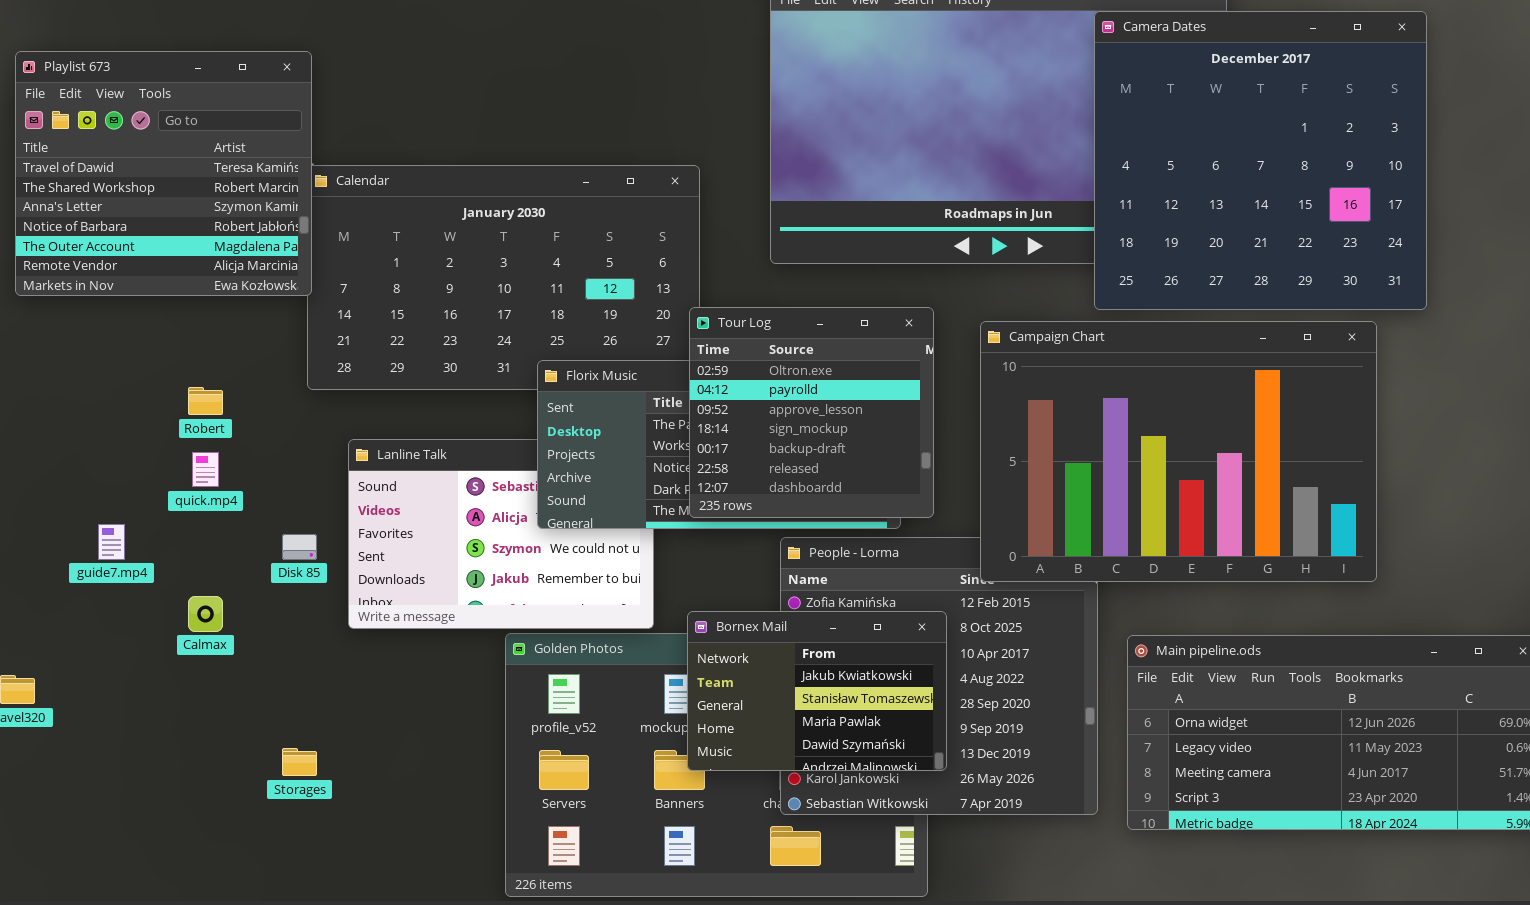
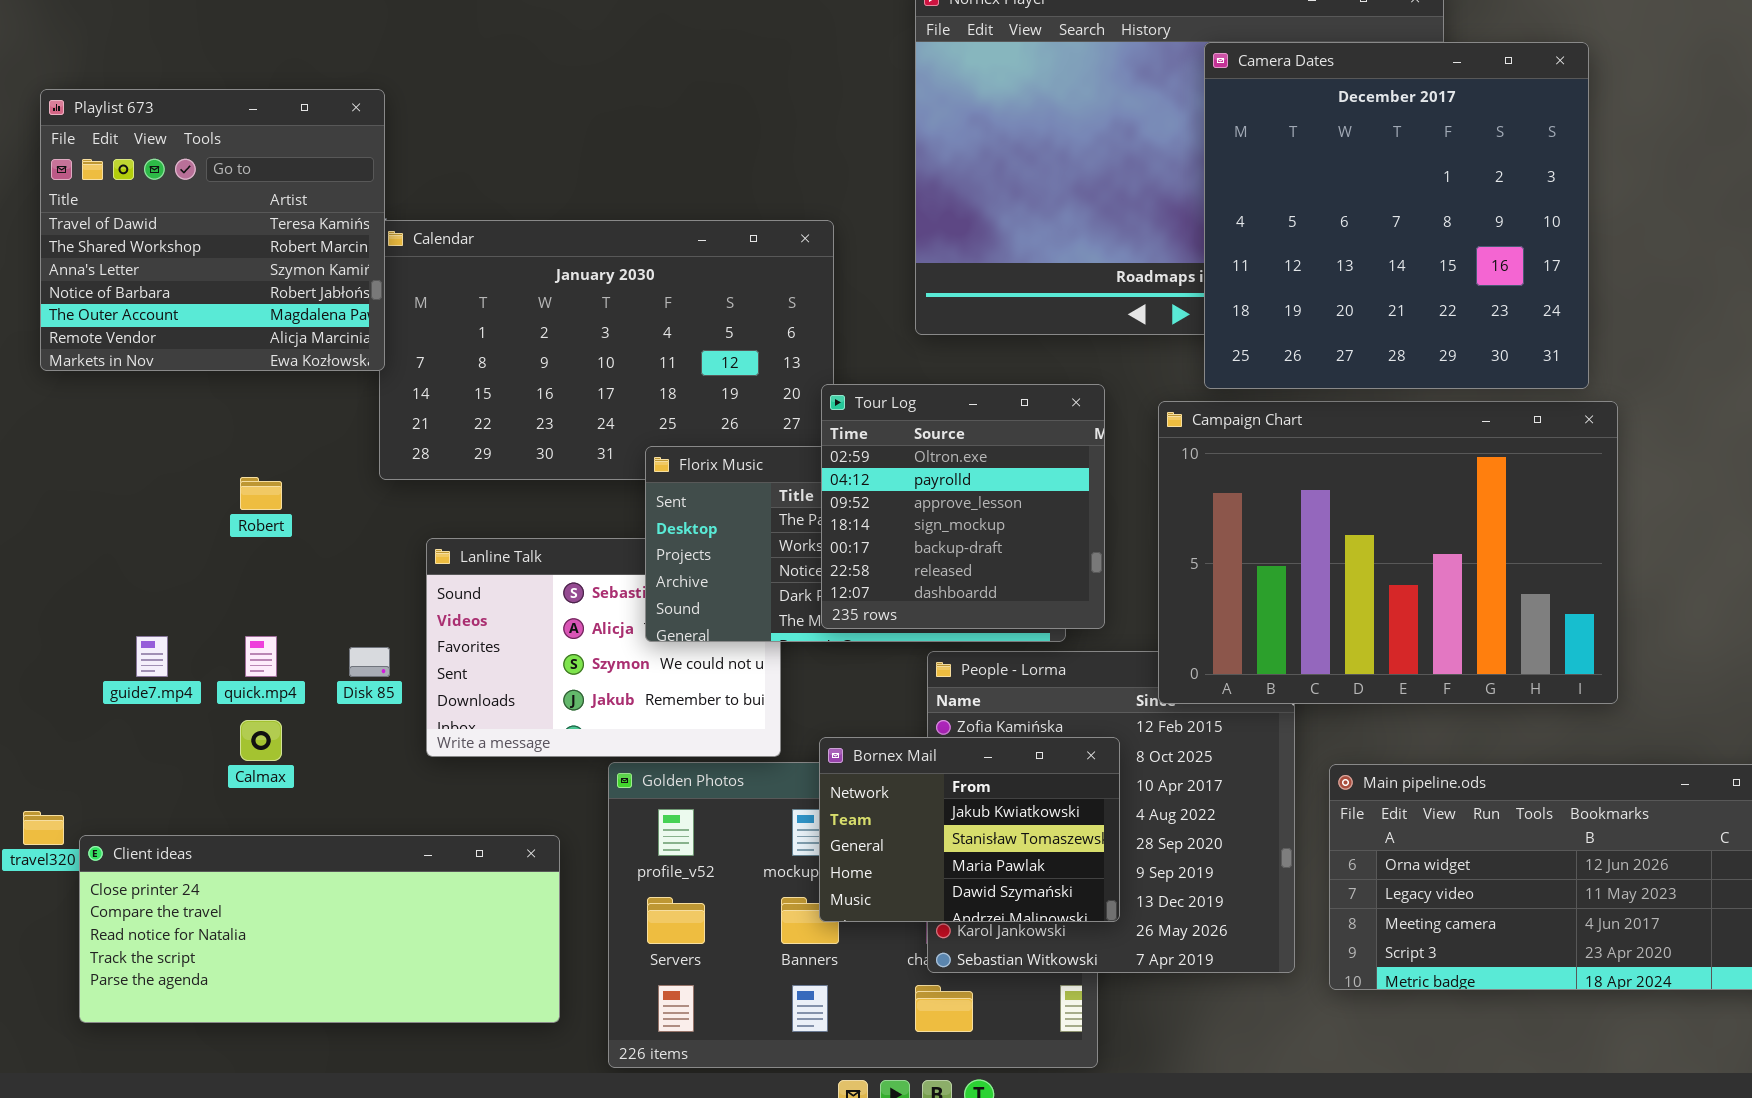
Camera Dates: [1094,11,1427,310] -> [1204,42,1589,389], moved
quick.mp4: [192,452,219,487] -> [245,636,277,677], moved
Client ideas: none -> [79,835,560,1023], opened

